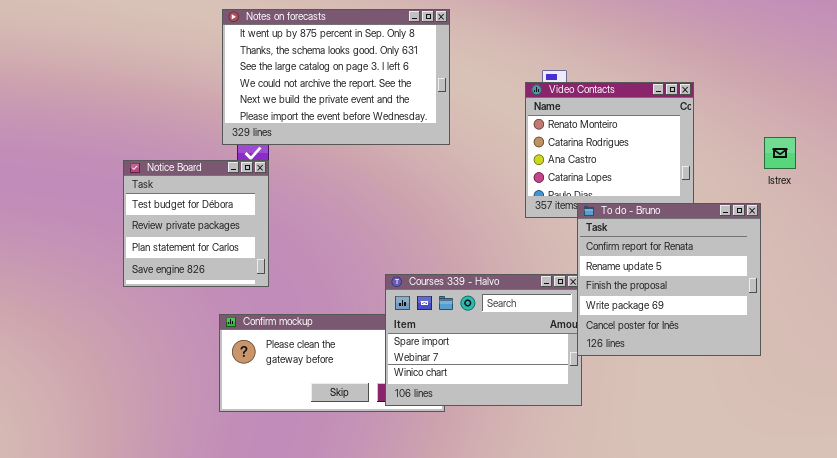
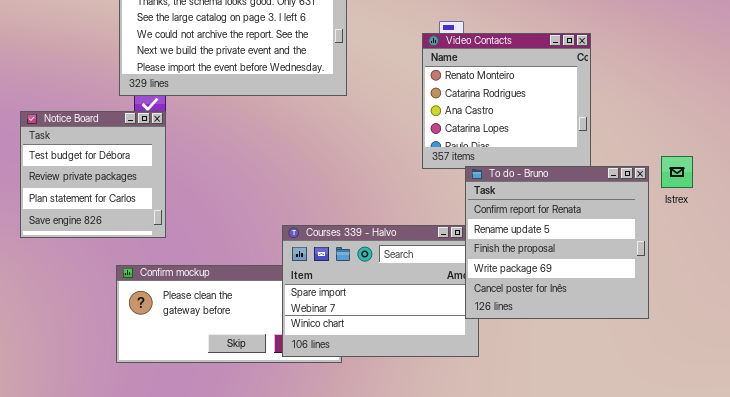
Istrex: [764,137,796,169] -> [661,156,693,188], moved
To do - Bruno: [577,203,761,356] -> [465,166,649,319], moved

